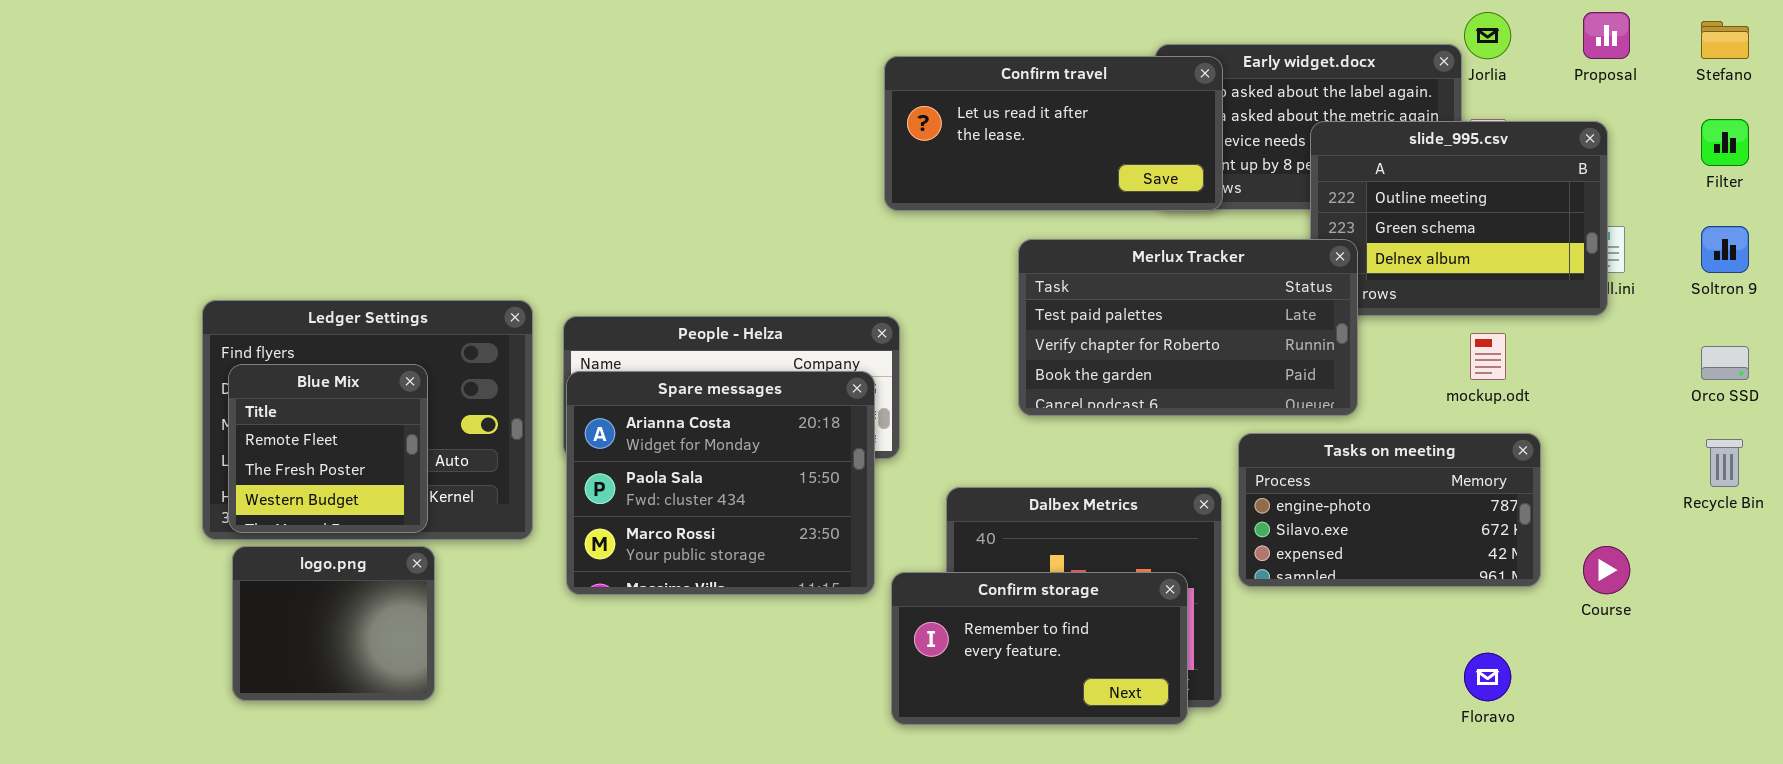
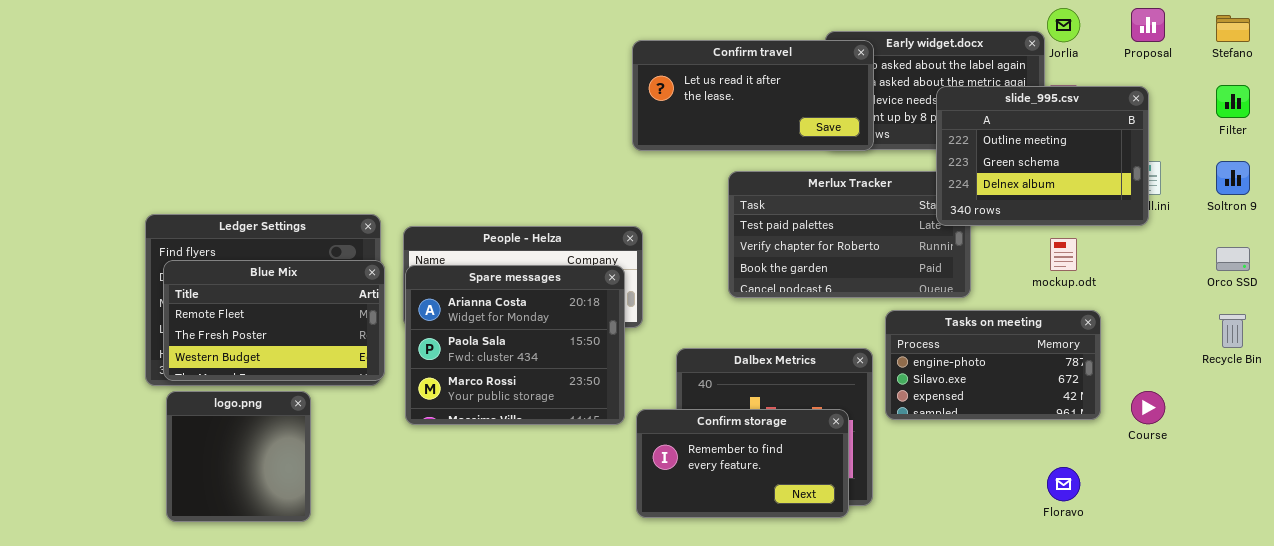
slide_995.csv: [1310,121,1608,316] -> [936,86,1149,226], raised
Blue Mix: [228,364,428,533] -> [163,260,385,381], resized
logo.png: [232,546,435,701] -> [166,391,311,522], resized

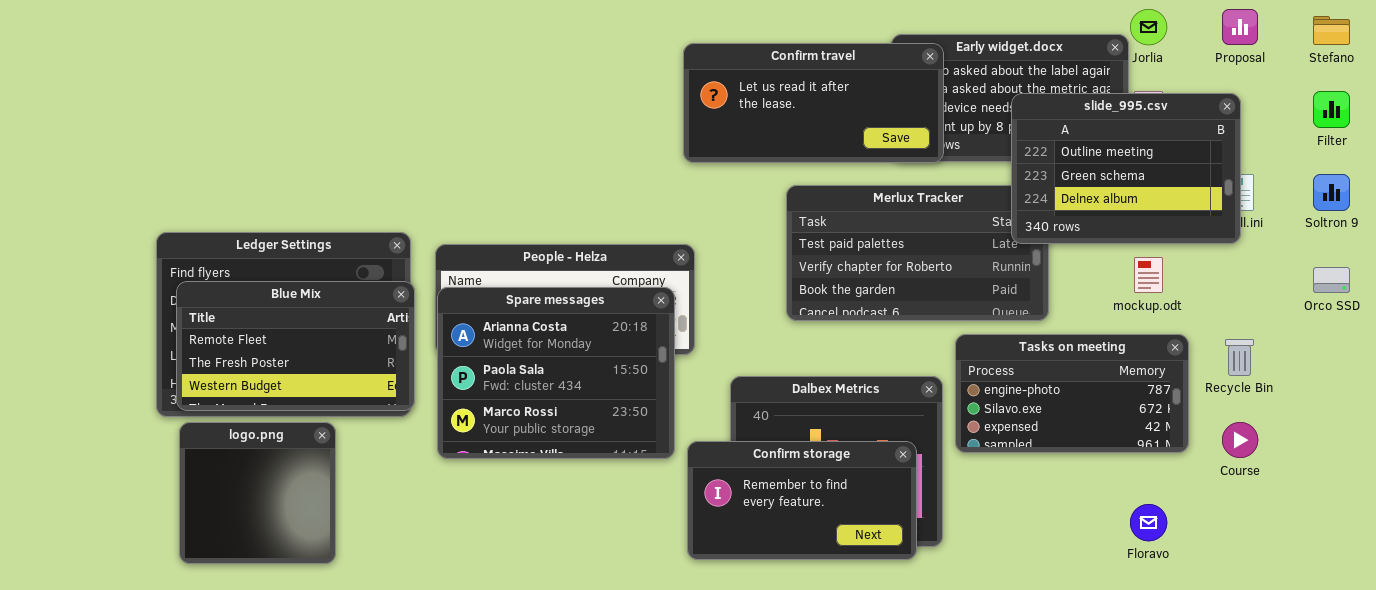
Recycle Bin: [1219,314,1246,348] -> [1225,339,1254,376], moved

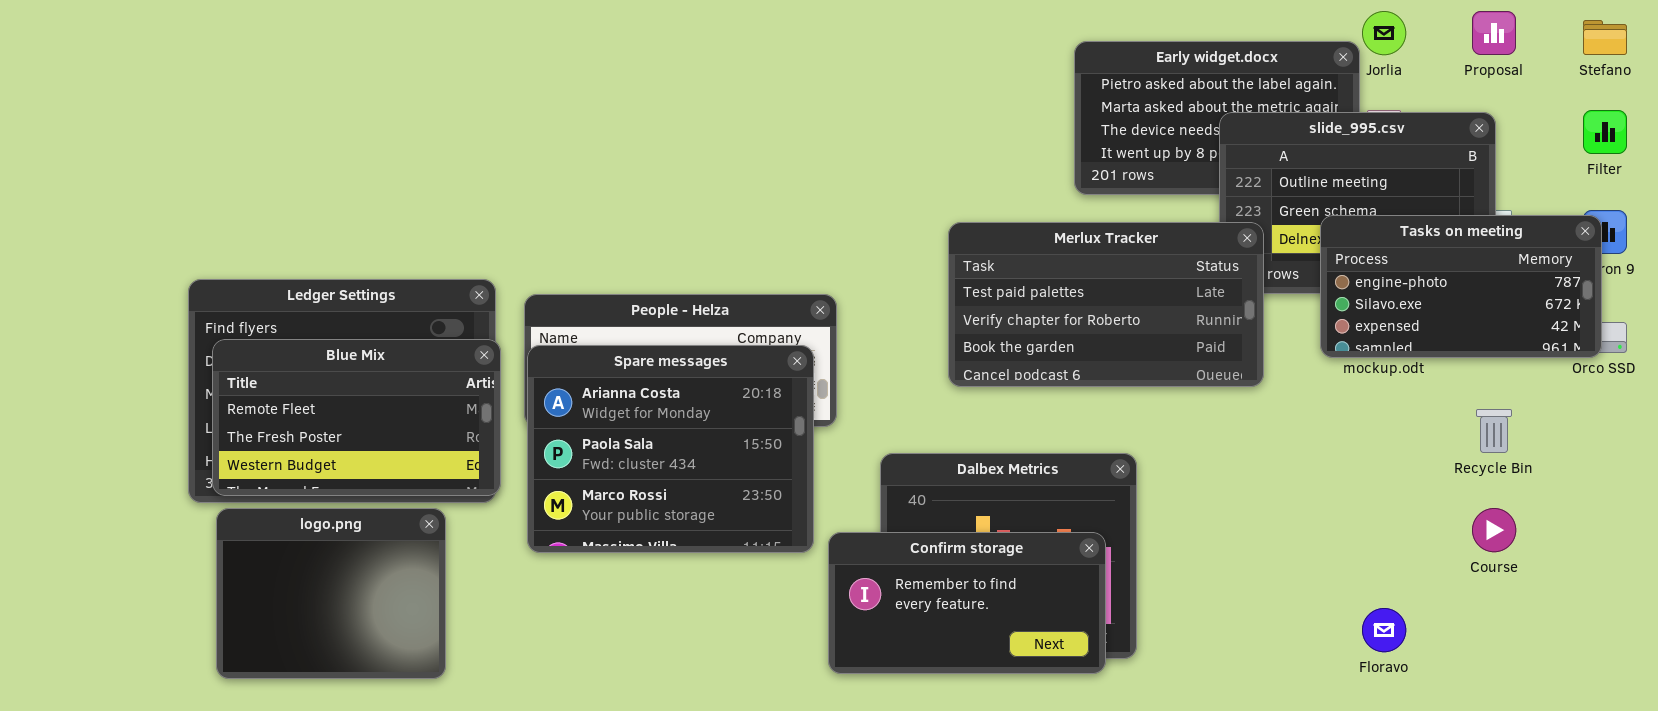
Confirm travel: [683,43,944,163] -> none, closed
Merlux Tracker: [786,185,1049,321] -> [948,222,1264,387], raised
Tasks on meeting: [955,334,1189,453] -> [1320,215,1602,358], moved
logo.png: [179,422,336,564] -> [216,508,446,679], resized

